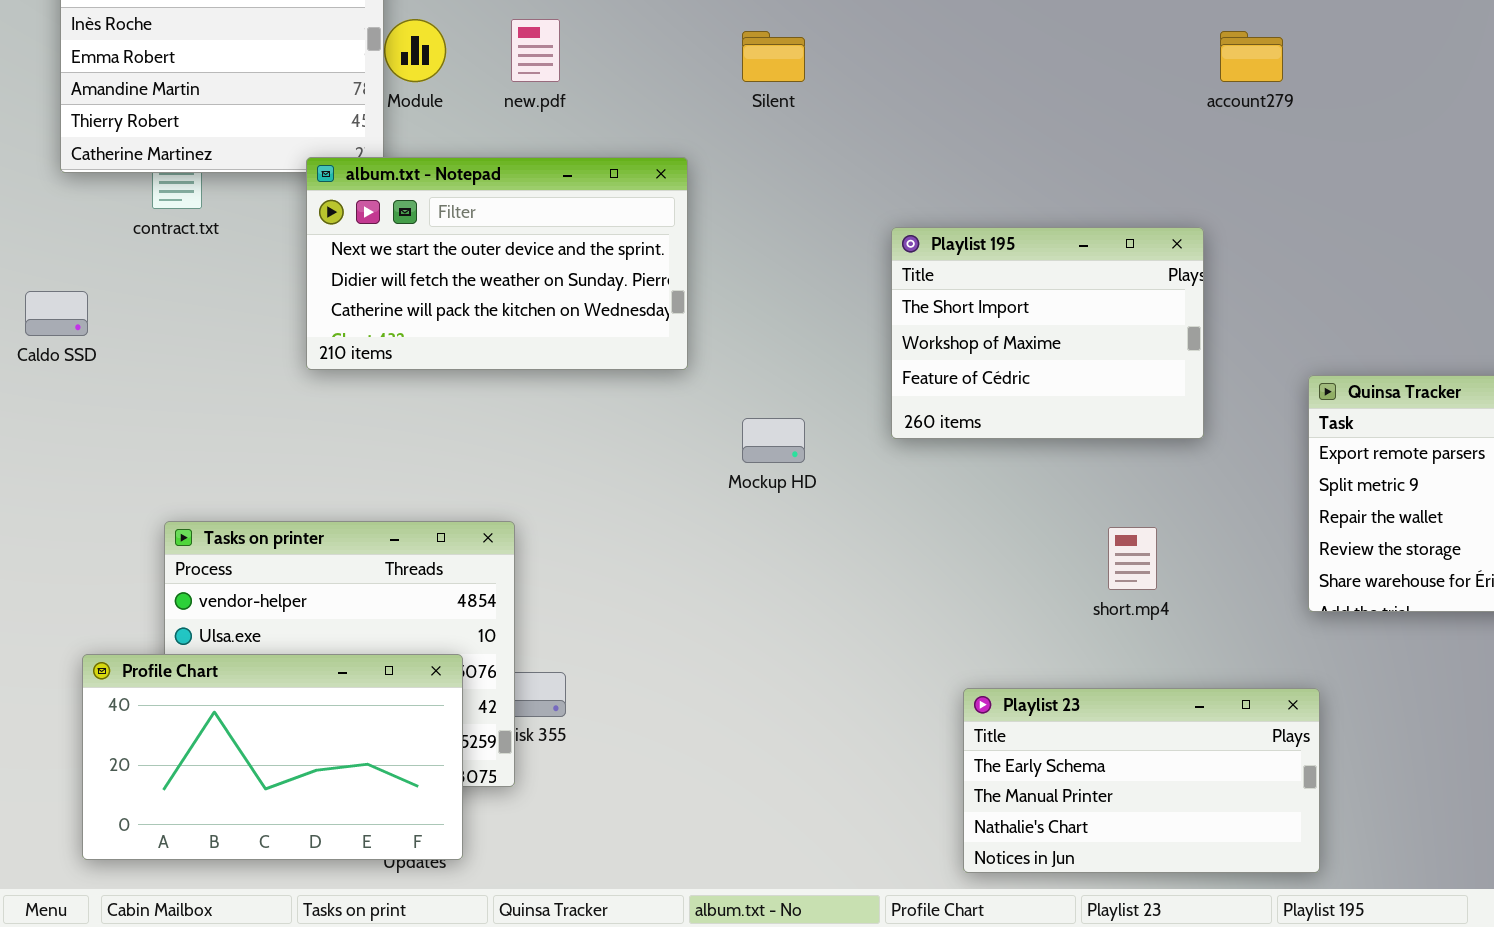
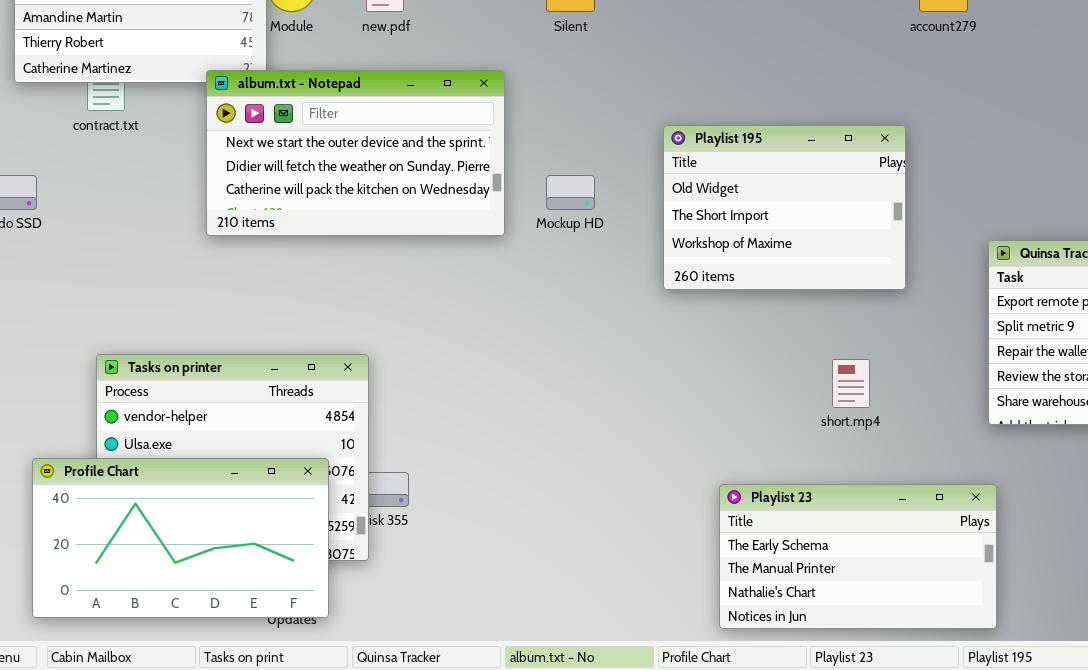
Playlist 195: [891,227,1204,439] -> [663,125,906,290], scrolled up 1 row
Mockup HD: [742,418,805,463] -> [546,175,595,210], moved

